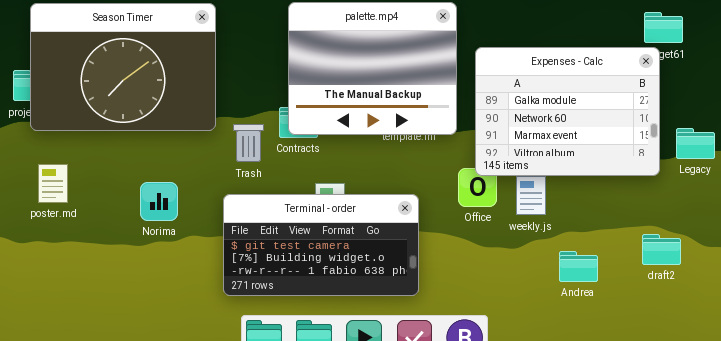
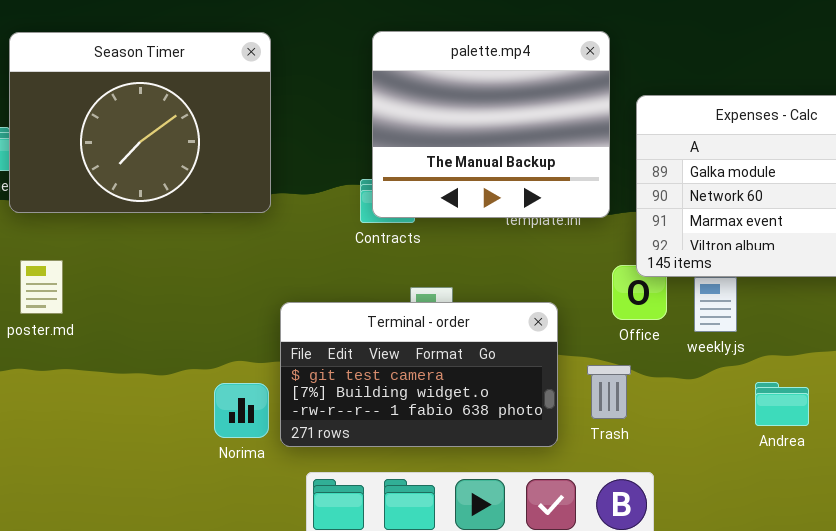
Trash: [233,124,264,162] -> [587,365,631,419], moved
Norima: [140,182,178,221] -> [214,383,269,438], moved

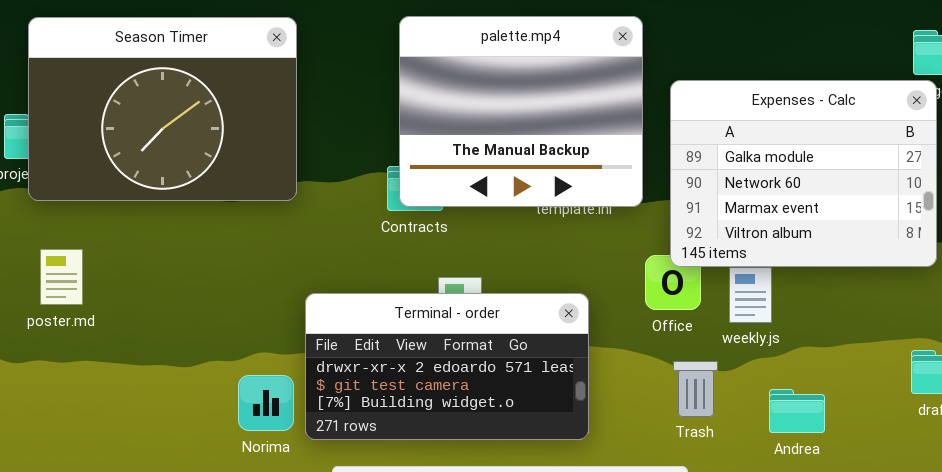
Terminal - order: [280,302,558,447] -> [305,293,589,440], scrolled up 1 row
Trash: [587,365,631,419] -> [673,361,718,417], moved
Andrea: [755,382,809,426] -> [769,389,825,433], moved

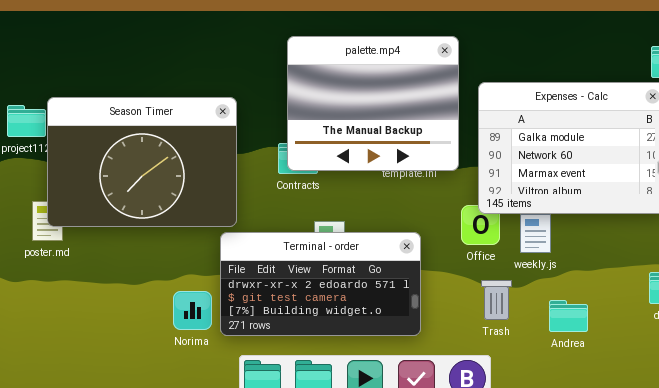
Season Timer: [28,17,297,201] -> [47,97,237,227], moved

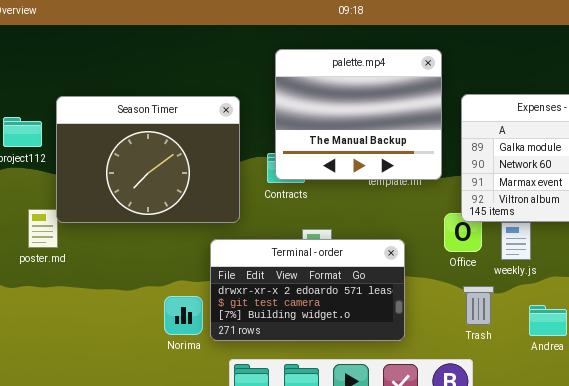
Season Timer: [47,97,237,227] -> [56,96,240,223], moved

